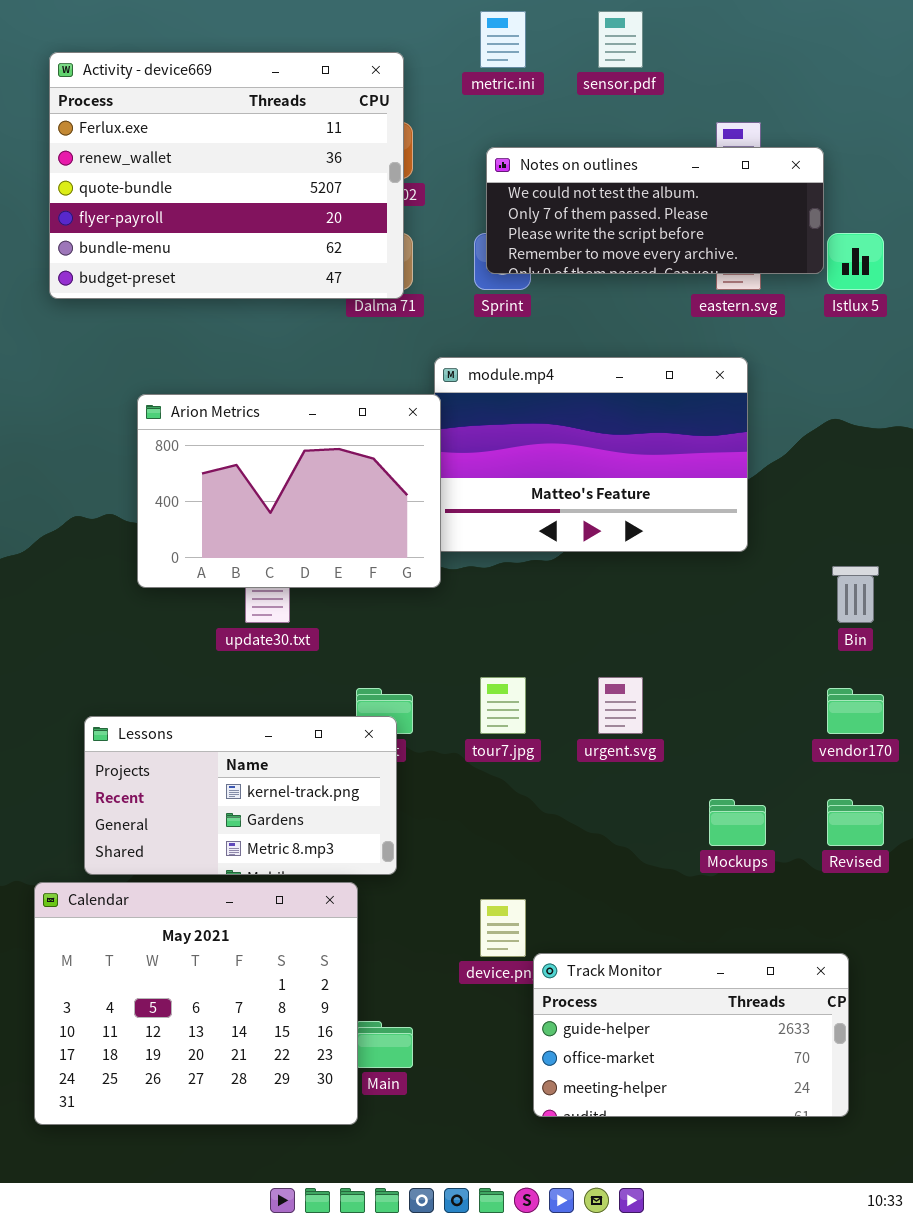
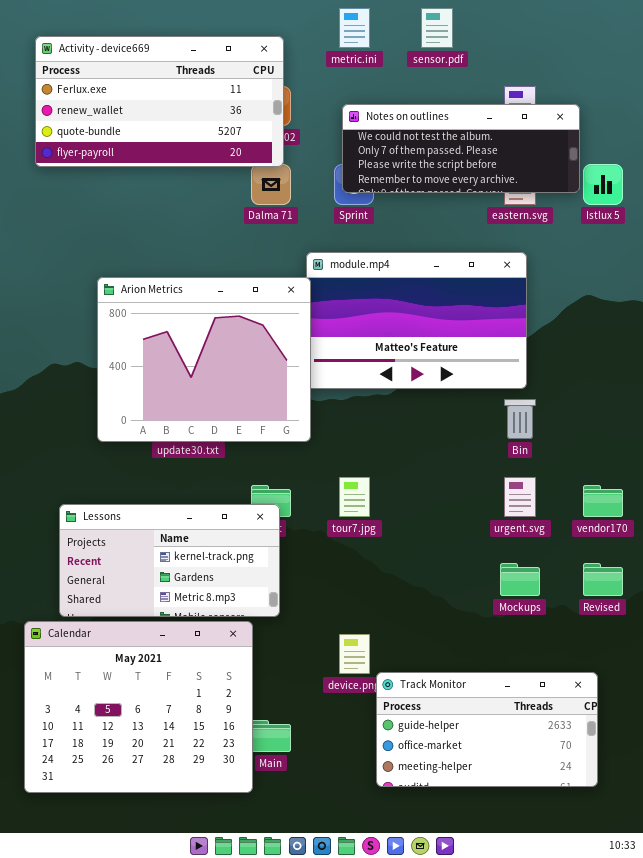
Activity - device669: [49,52,404,299] -> [35,36,284,167], resized
Arion Metrics: [137,394,441,588] -> [97,277,311,442], resized
Bin: [832,566,879,623] -> [504,399,536,439], moved
urgent.svg: [598,677,643,734] -> [504,477,536,517], moved

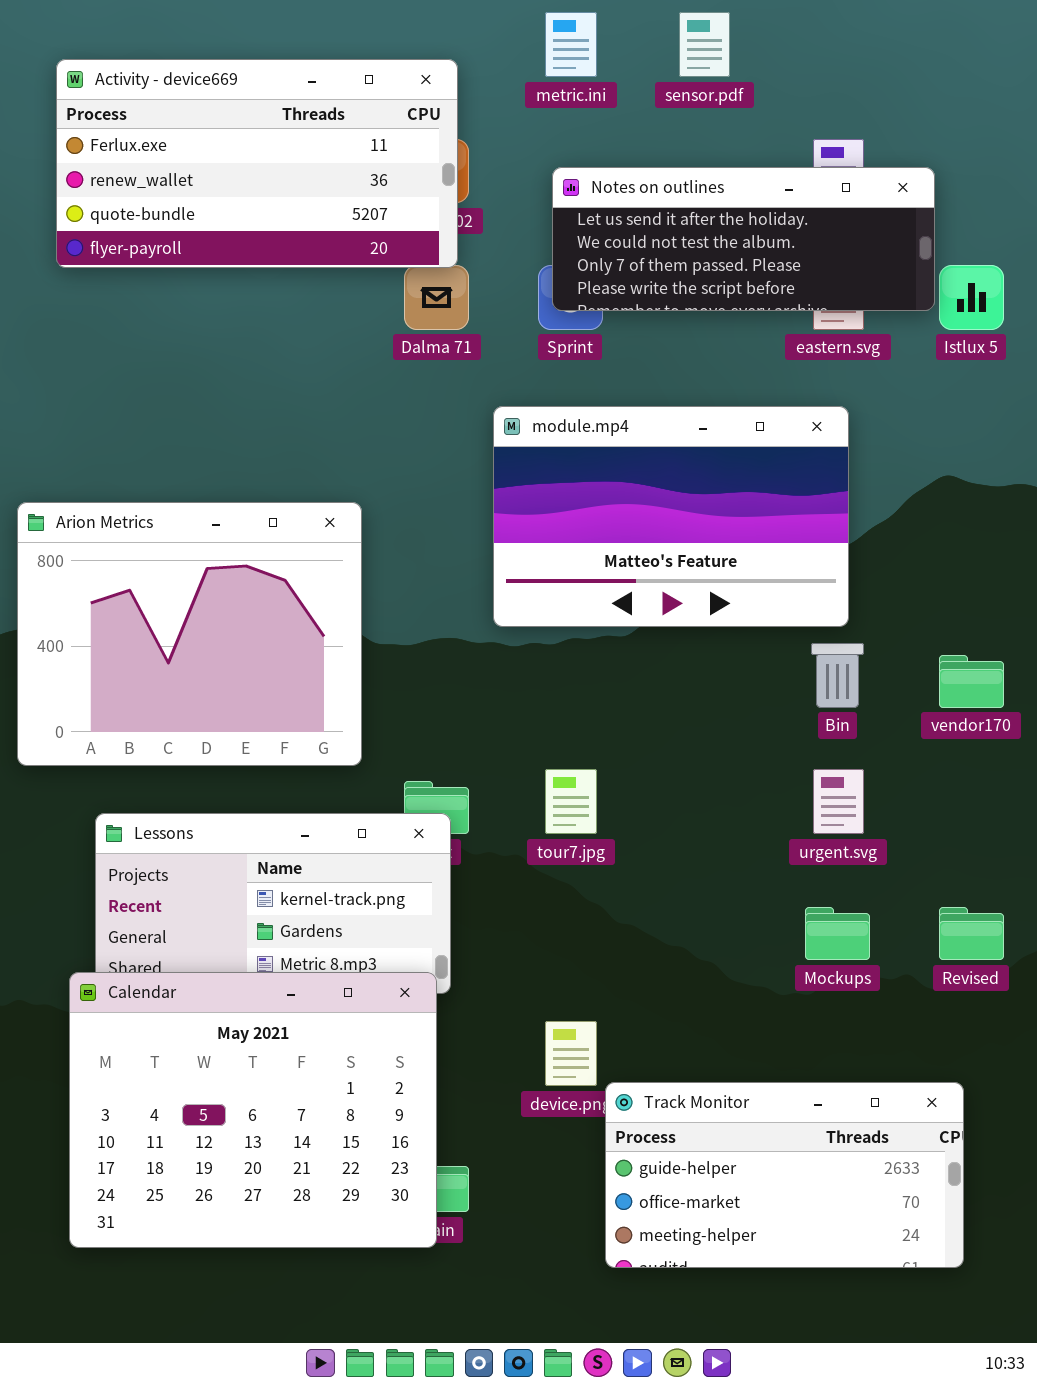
Notes on outlines: [342,104,580,193] -> [552,167,935,311], scrolled up 1 row
Arion Metrics: [97,277,311,442] -> [17,502,362,766], moved
vendor170: [583,485,623,517] -> [939,655,1004,708], moved
Calendar: [24,621,253,793] -> [69,972,437,1248], moved

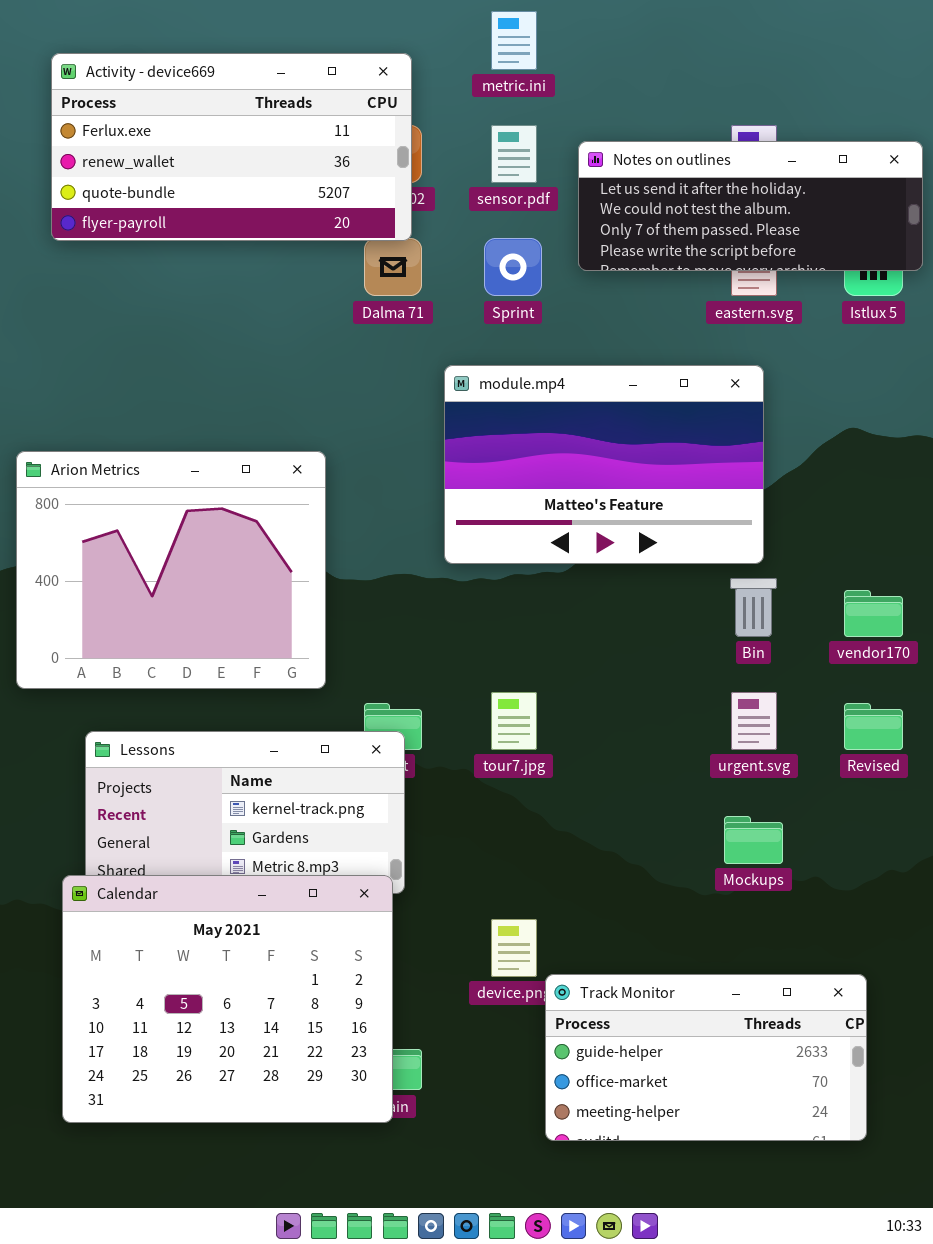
sensor.pdf: [679,12,730,77] -> [491,125,537,183], moved
Notes on outlines: [552,167,935,311] -> [578,141,923,271], moved
Revised: [939,907,1004,960] -> [844,703,903,750], moved

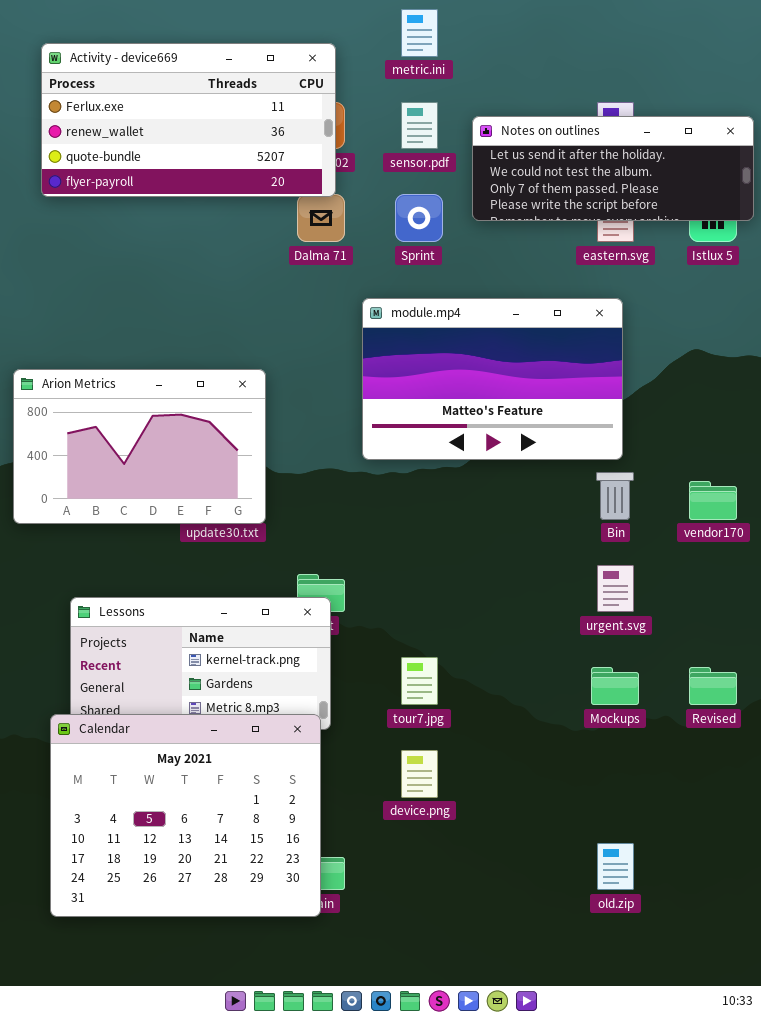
Arion Metrics: [16,451,326,689] -> [13,369,266,524], resized
tour7.jpg: [491,692,537,750] -> [401,657,438,705], moved
Revised: [844,703,903,750] -> [689,667,737,705], moved
Track Monitor: [545,974,867,1141] -> none, closed

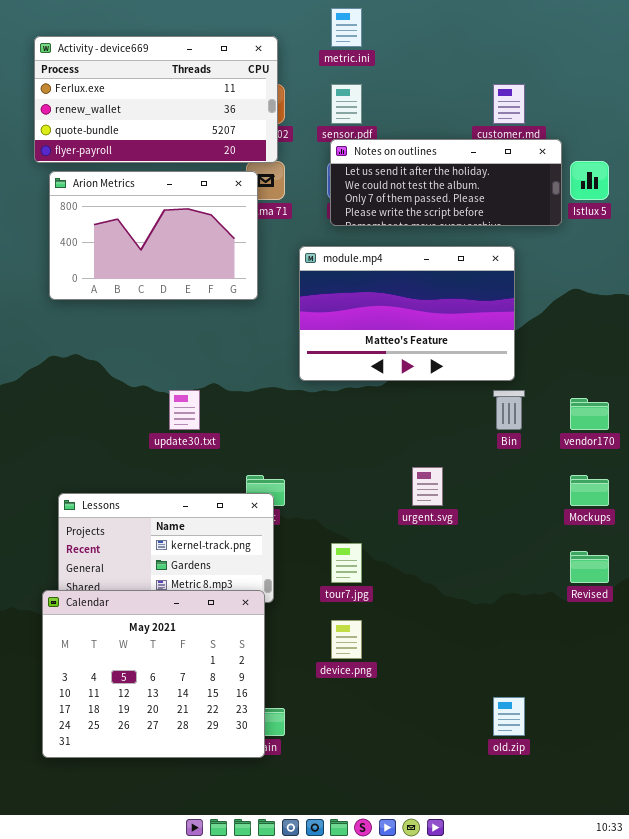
Notes on outlines: [472,116,754,221] -> [330,139,562,226], moved
Arion Metrics: [13,369,266,524] -> [49,171,258,300], moved
urgent.svg: [597,565,634,612] -> [412,467,443,506], moved
Mockups: [591,667,639,705] -> [570,475,609,506], moved

